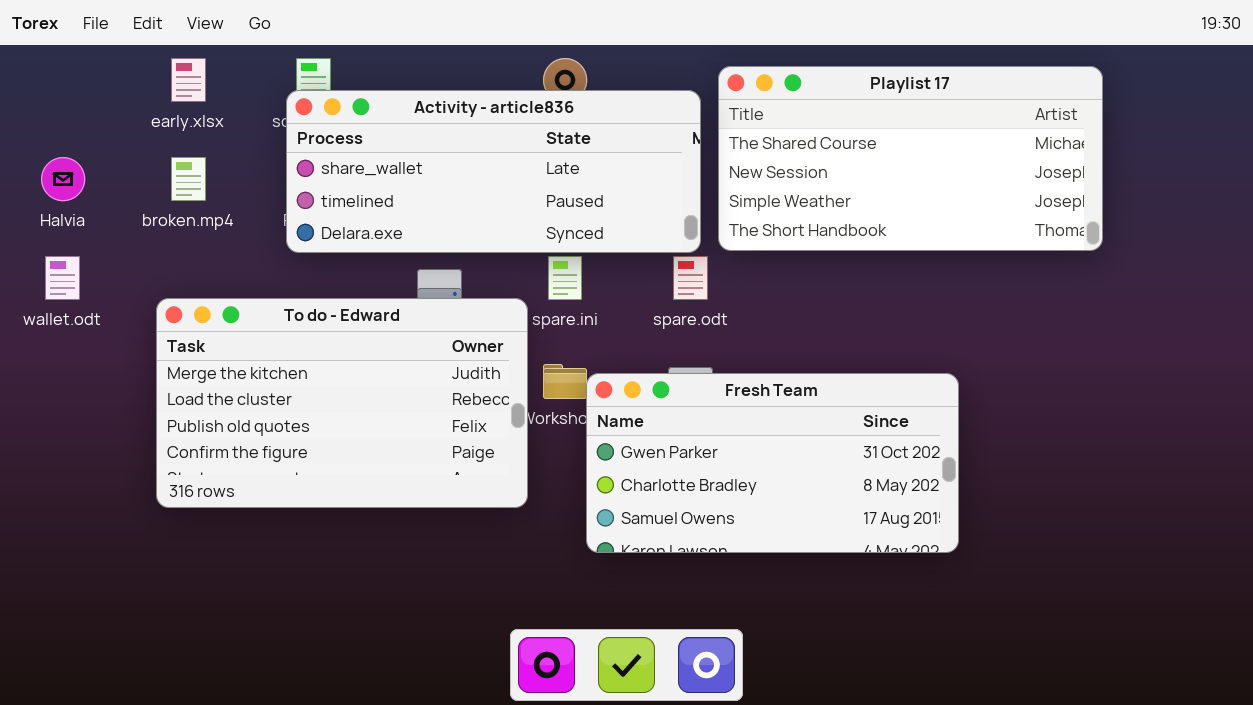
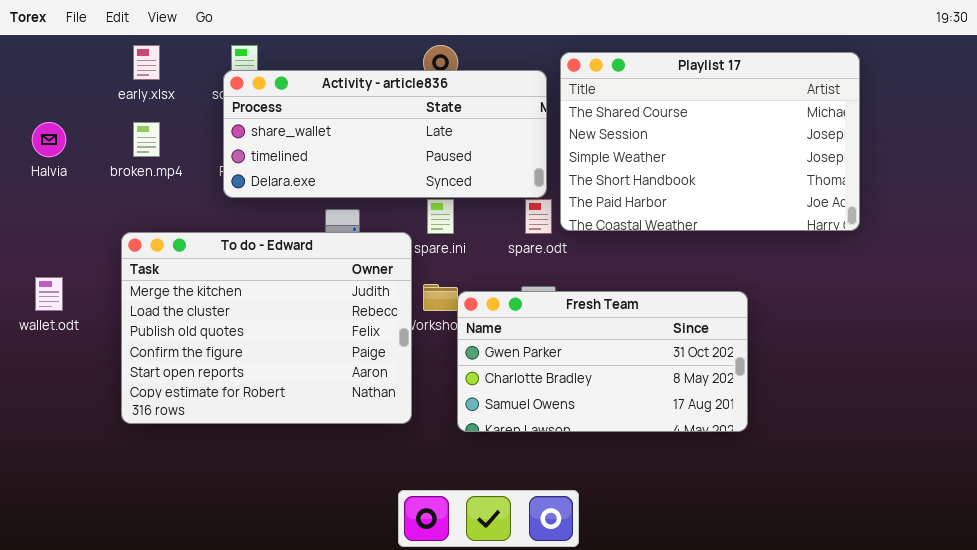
Playlist 17: [718,66,1103,251] -> [560,52,860,231], resized
wallet.odt: [45,256,80,300] -> [35,277,63,311], moved
To do - Edward: [156,298,528,508] -> [121,232,412,424], resized

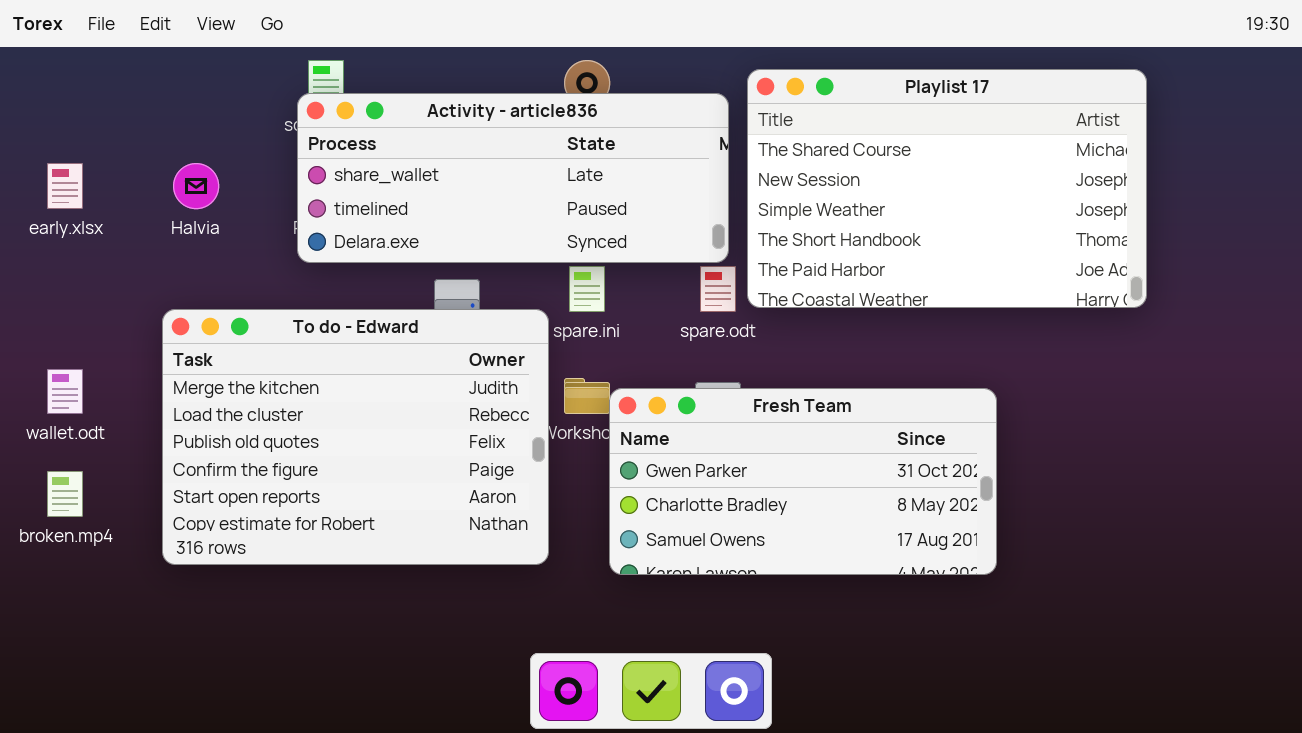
early.xlsx: [133,45,160,80] -> [47,163,83,209], moved
Halvia: [32,122,66,157] -> [173,163,219,209], moved
broken.mp4: [133,122,160,157] -> [47,471,83,517], moved

